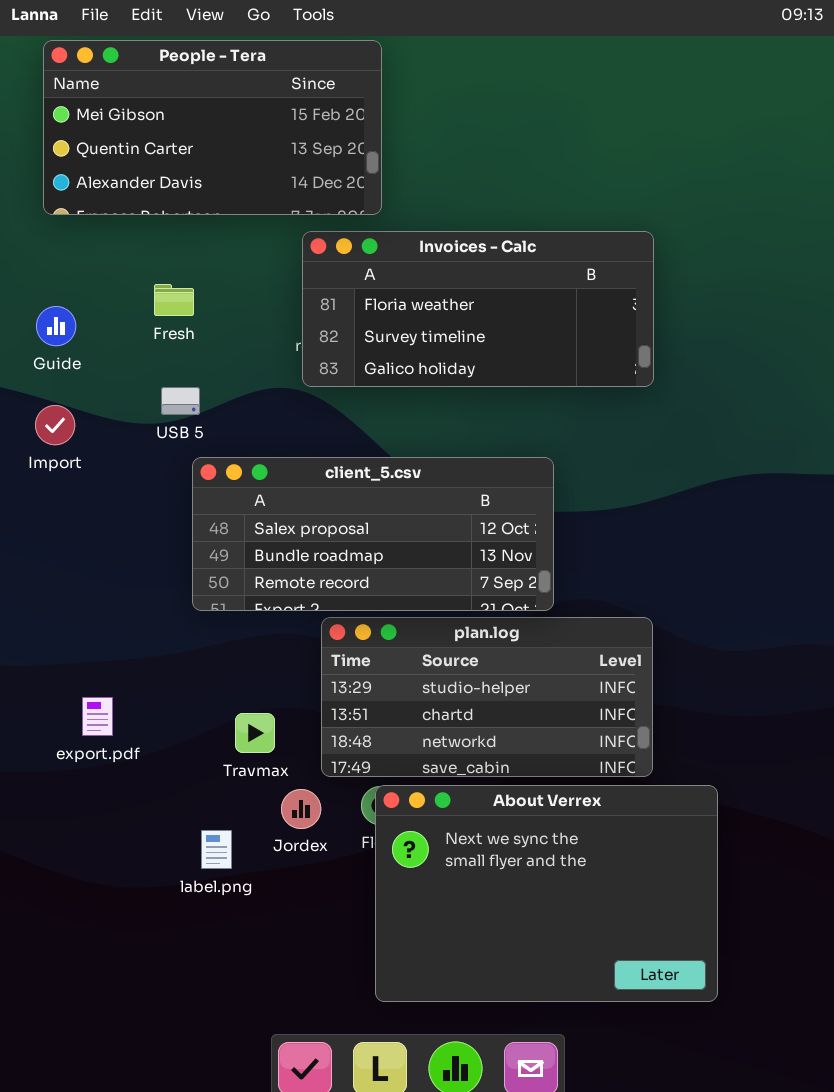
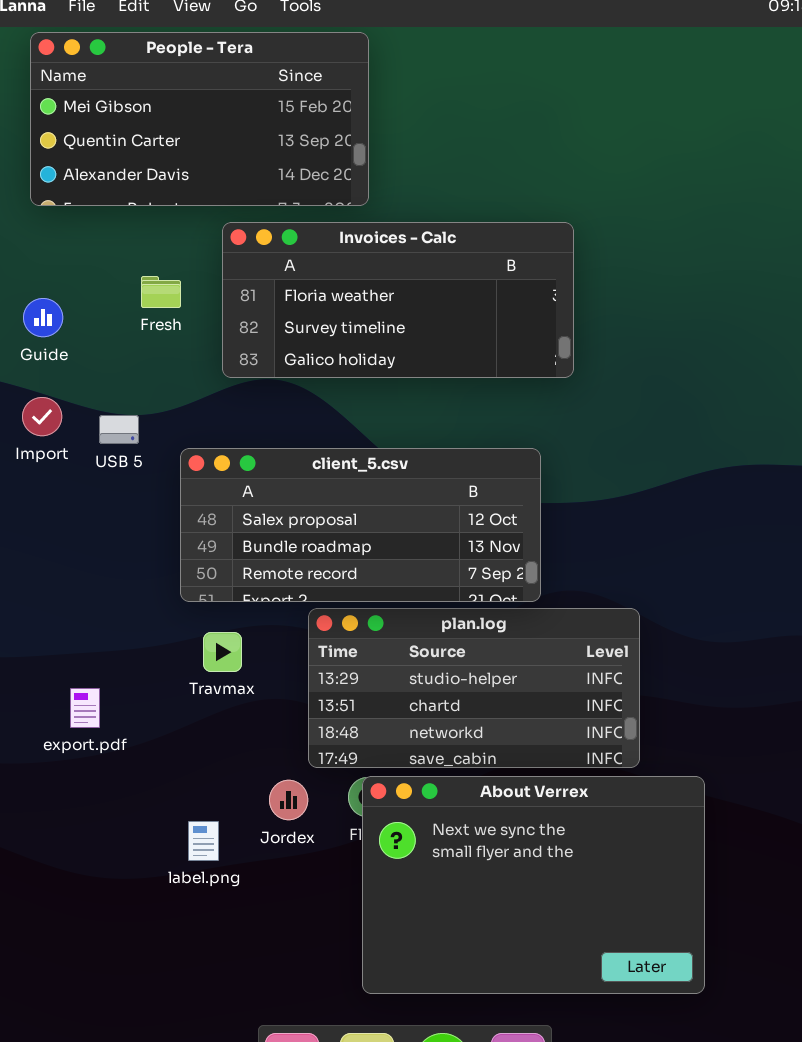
Invoices - Calc: [302,231,654,387] -> [222,222,574,378], moved
USB 5: [161,387,200,415] -> [99,415,139,444], moved
Travmax: [235,713,275,753] -> [203,632,242,672], moved

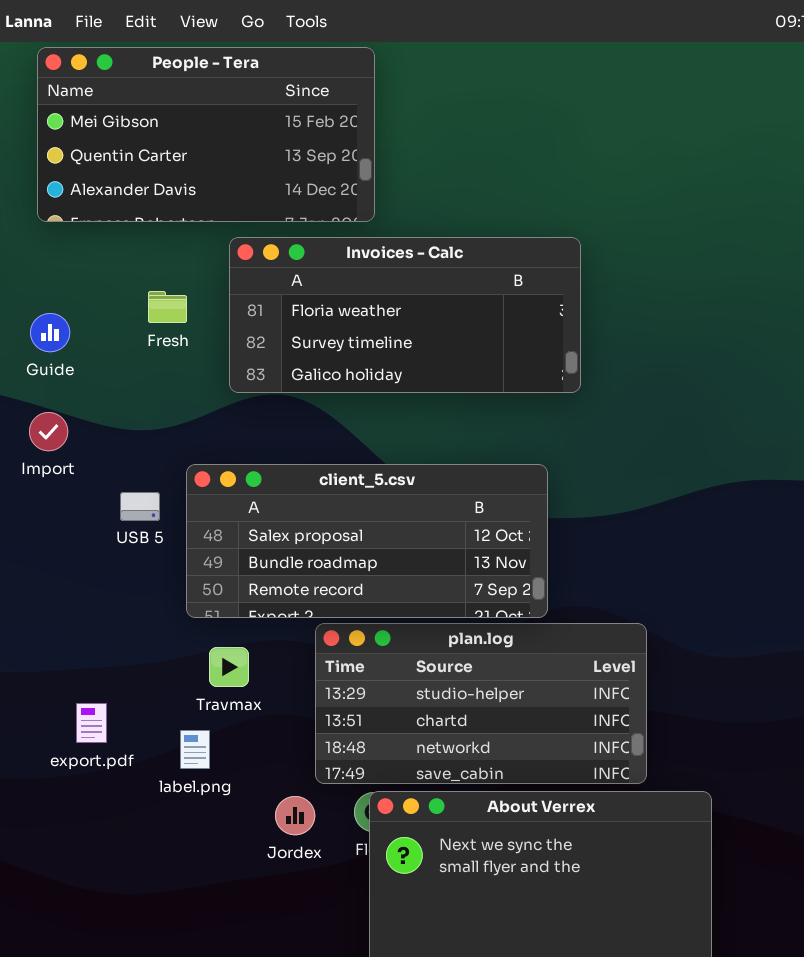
USB 5: [99,415,139,444] -> [120,492,160,521], moved
label.png: [188,821,219,861] -> [180,730,210,769], moved

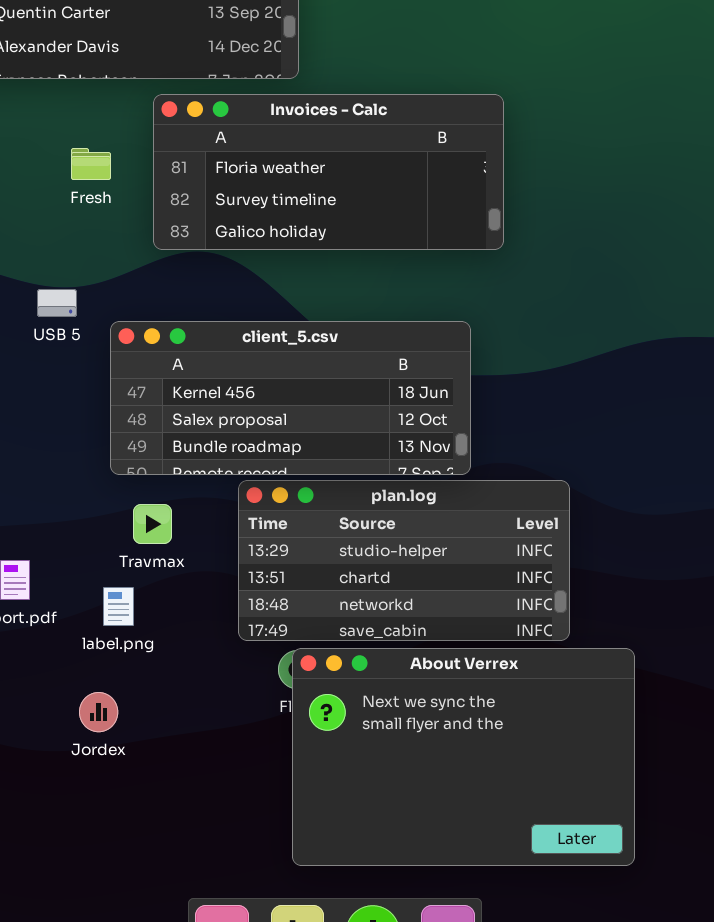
client_5.csv: [186,464,548,618] -> [110,321,471,475], scrolled up 1 row
USB 5: [120,492,160,521] -> [37,289,77,317], moved
Jordex: [275,796,315,835] -> [79,692,118,732], moved

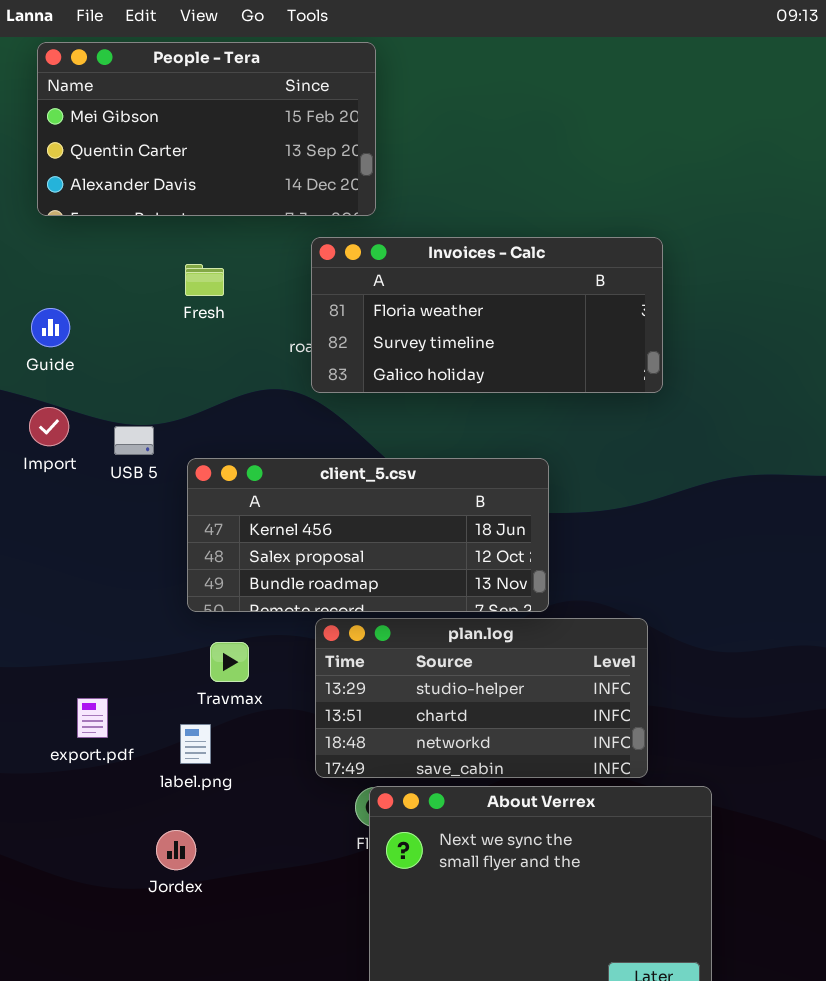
Invoices - Calc: [153,94,504,250] -> [311,237,663,393], moved
Fresh: [71,148,111,180] -> [185,264,224,296], moved

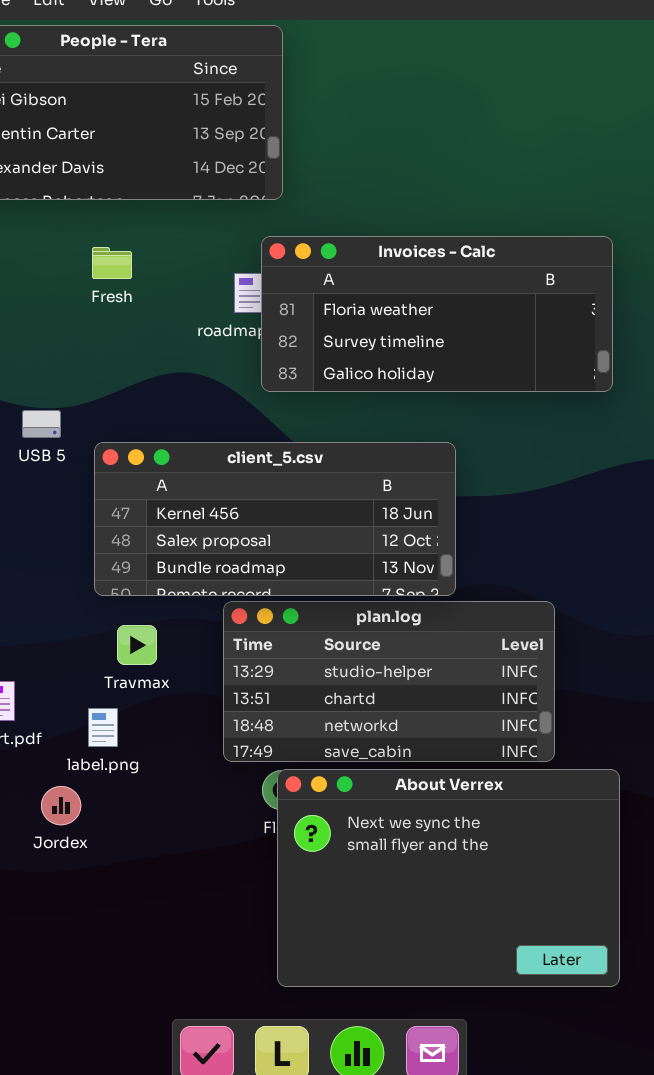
Invoices - Calc: [311,237,663,393] -> [261,236,613,392], moved
Jordex: [156,830,196,870] -> [41,786,81,825], moved

